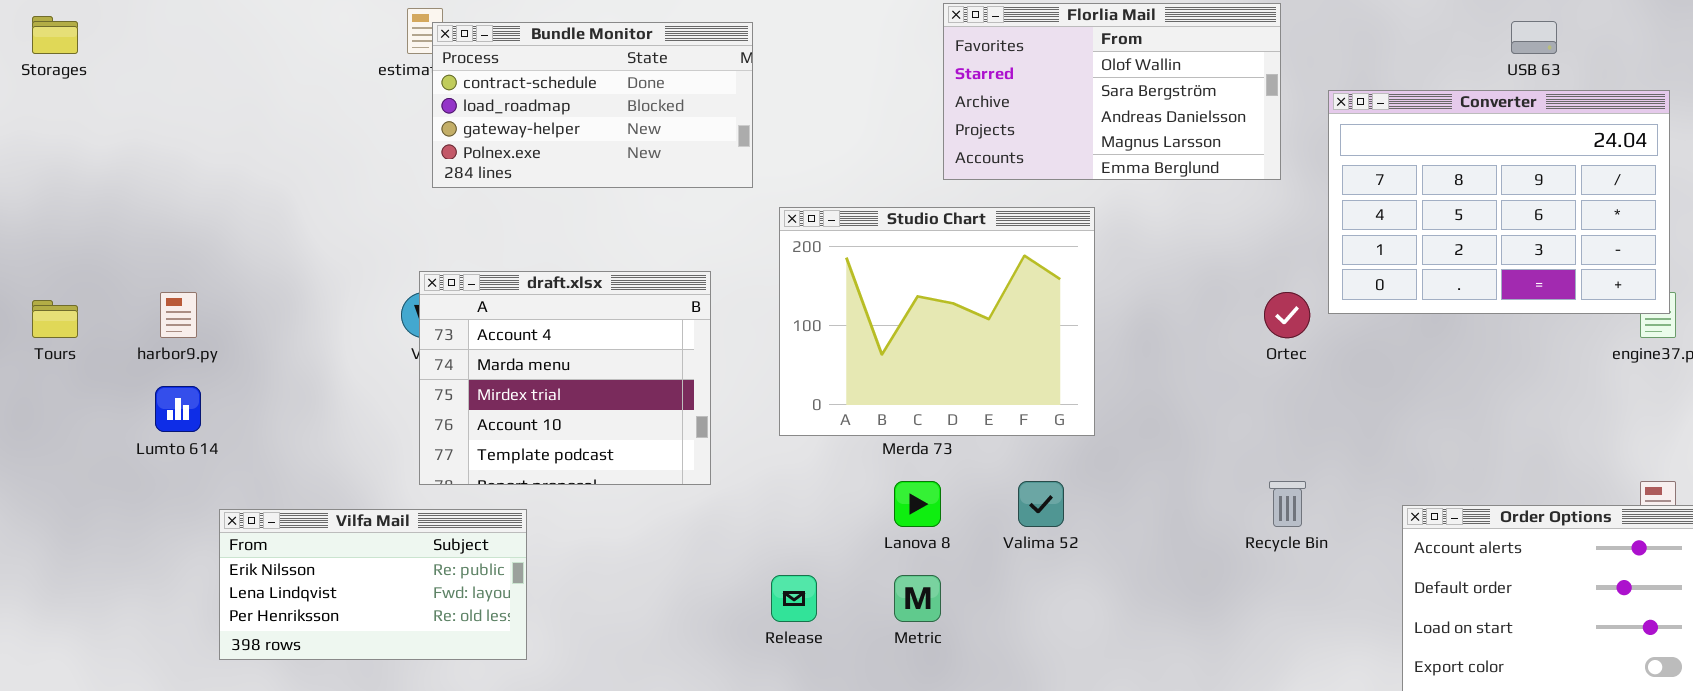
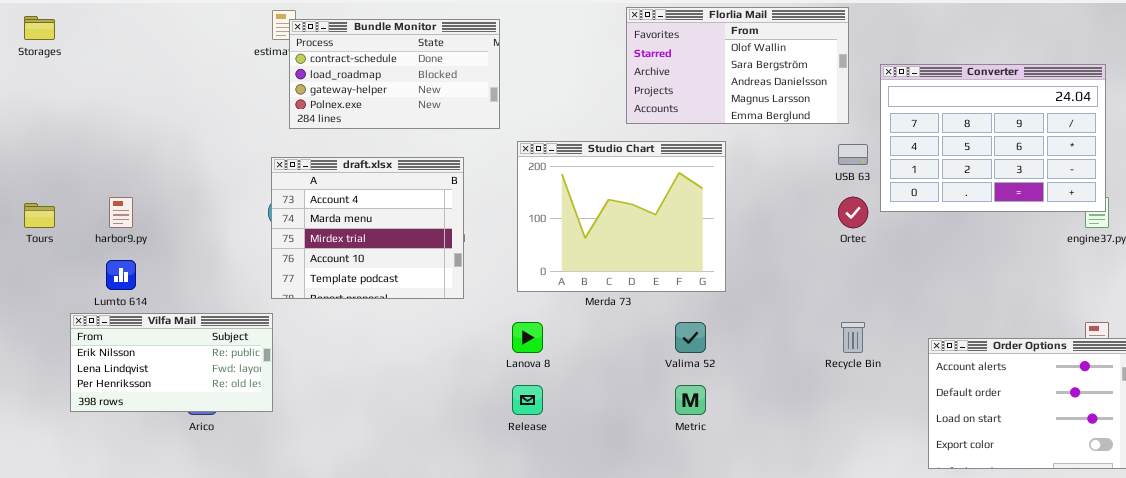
USB 63: [1511,21,1557,54] -> [838,144,868,165], moved
draft.xlsx: [419,271,711,485] -> [271,157,464,299], moved
Lanova 8: [894,481,941,527] -> [512,322,543,353], moved
Vilfa Mail: [219,509,527,660] -> [70,313,273,412], moved
Metric: [894,575,941,622] -> [675,385,706,415], moved

